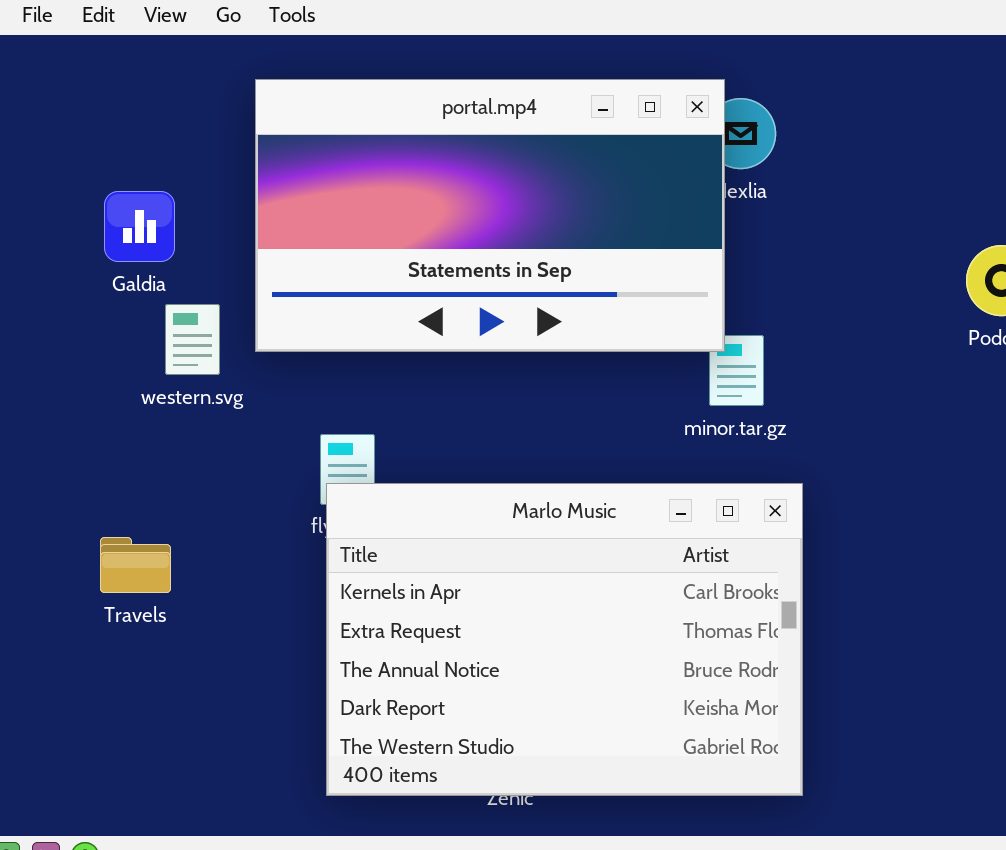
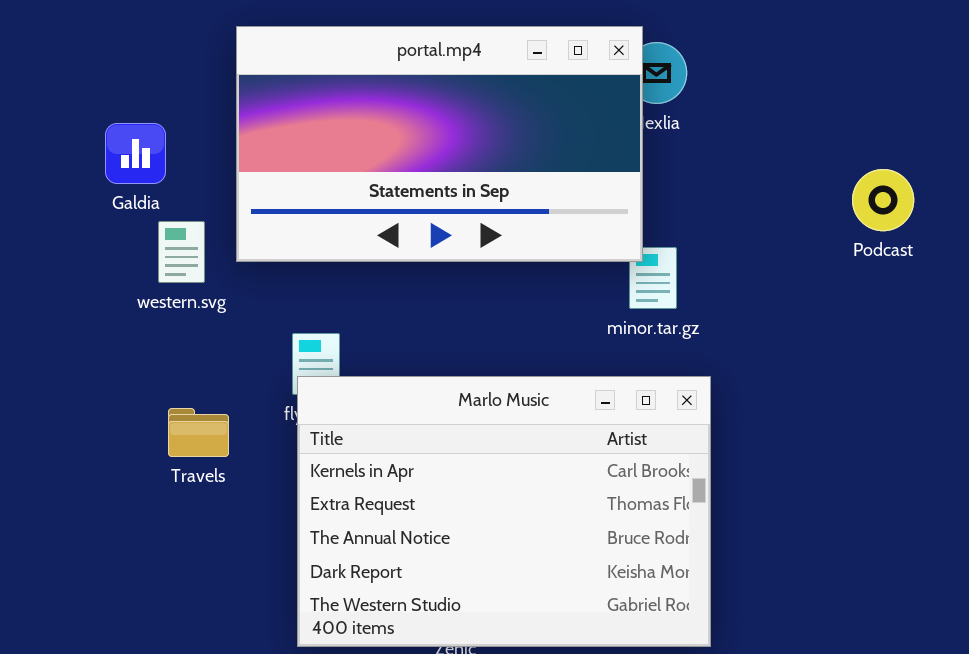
Travels: [100,537,171,593] -> [168,408,229,457], moved

